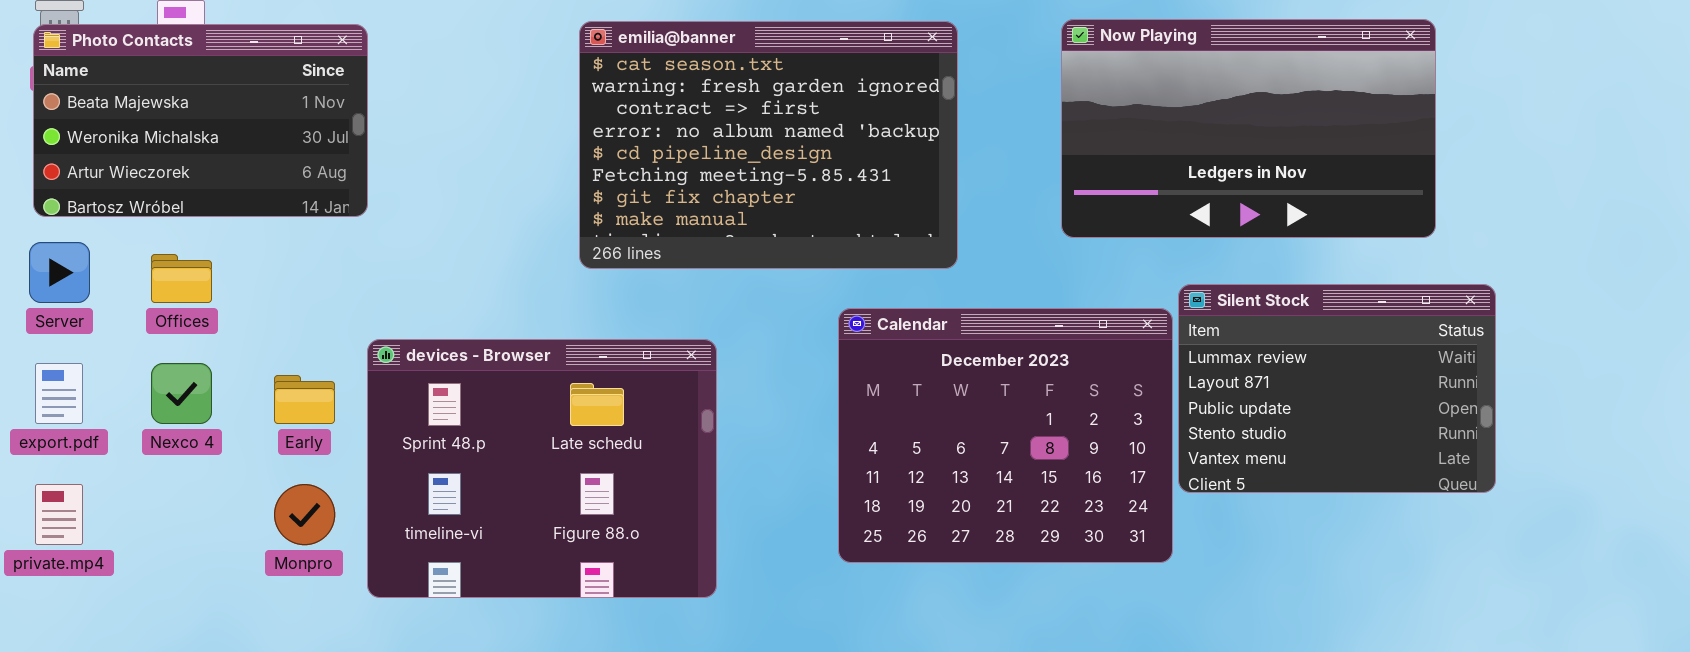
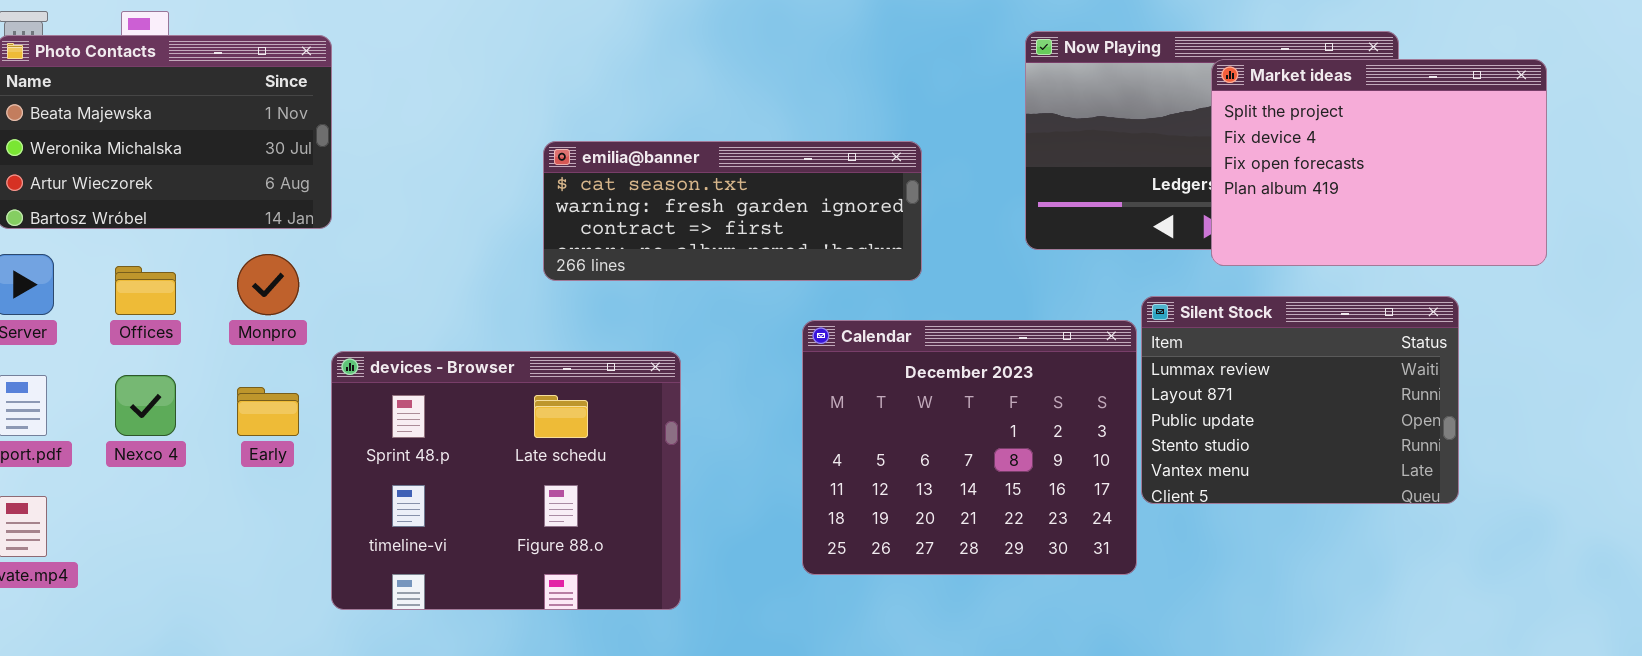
emilia@banner: [579,21,958,269] -> [543,141,922,281], resized
Market ideas: none -> [1211,59,1547,266], opened
Monpro: [274,484,335,545] -> [237,254,299,315], moved

